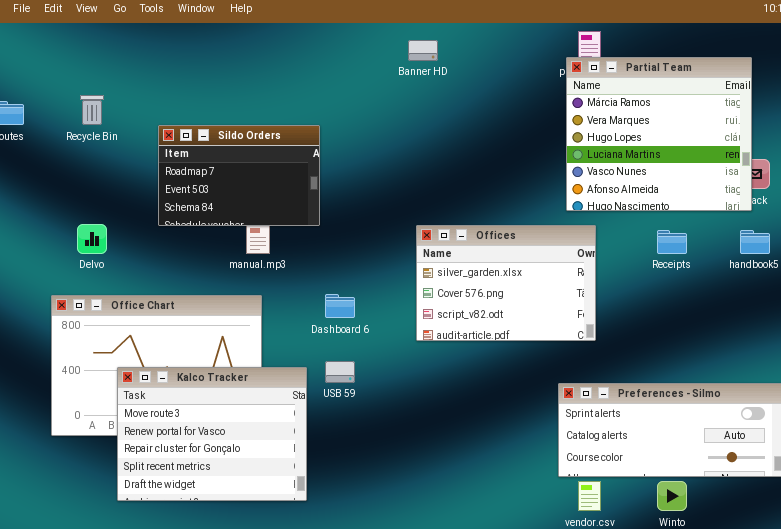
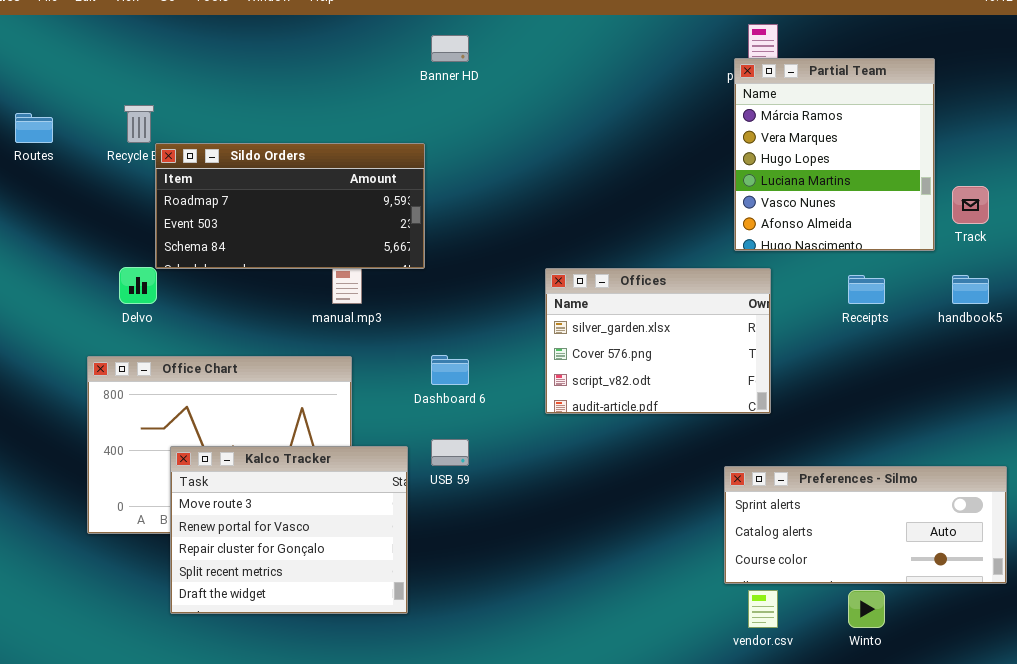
Banner HD: [408,40,438,61] -> [431,35,469,62], moved
Partial Team: [566,57,752,211] -> [734,58,935,251], resized
Sildo Orders: [158,125,320,226] -> [155,143,425,269], resized

